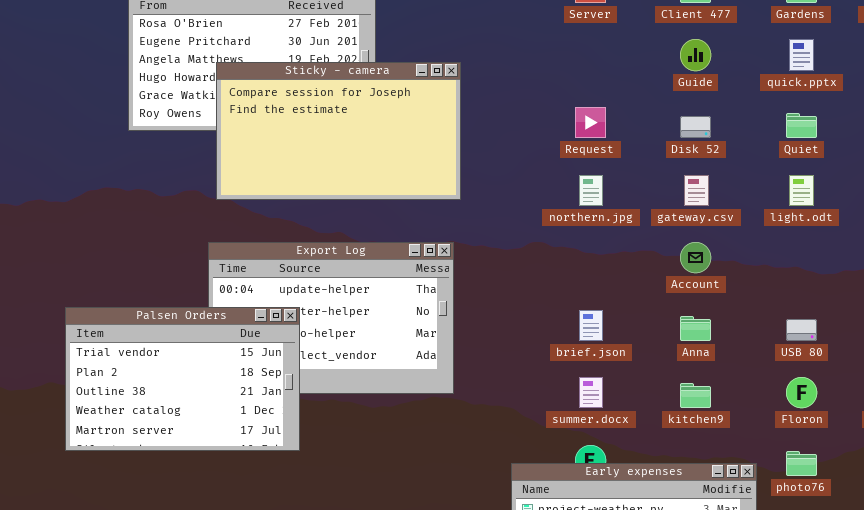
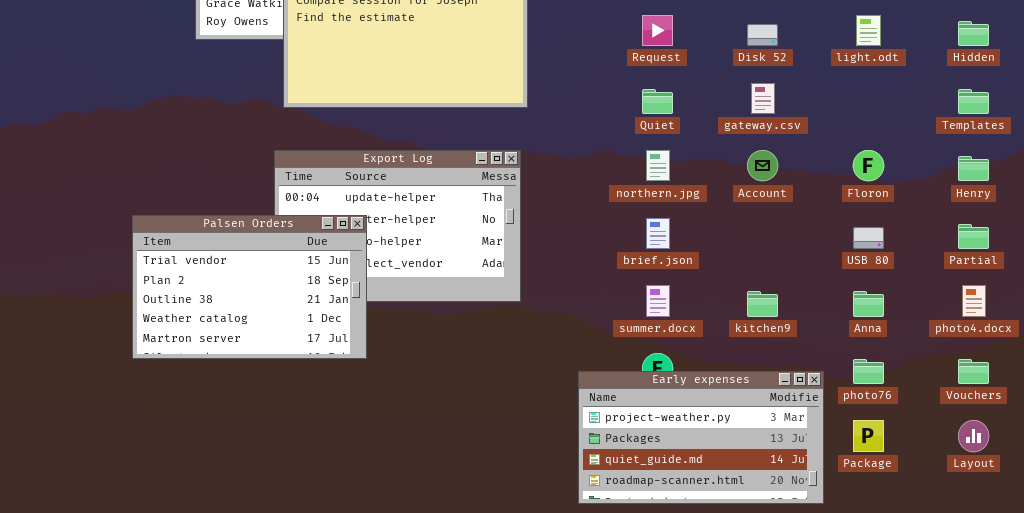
Quiet: [786,113,817,138] -> [642,89,673,114], moved
northern.jpg: [579,175,603,206] -> [646,150,670,181], moved
light.odt: [789,175,814,206] -> [856,15,881,46], moved
Anna: [680,316,711,341] -> [853,291,884,317], moved
Floron: [786,377,817,408] -> [853,150,884,181], moved

